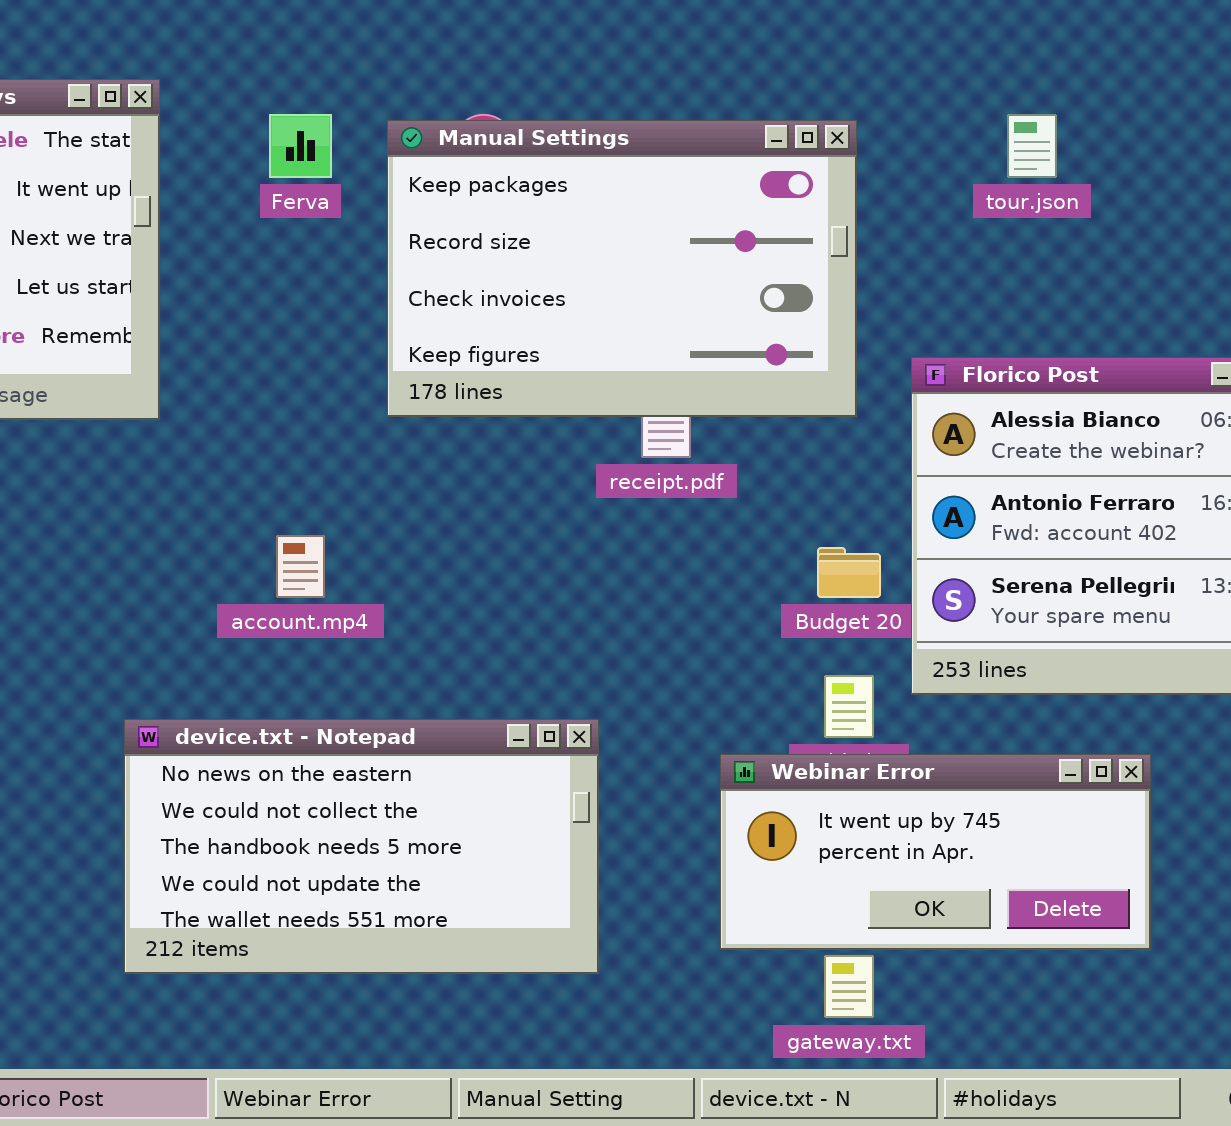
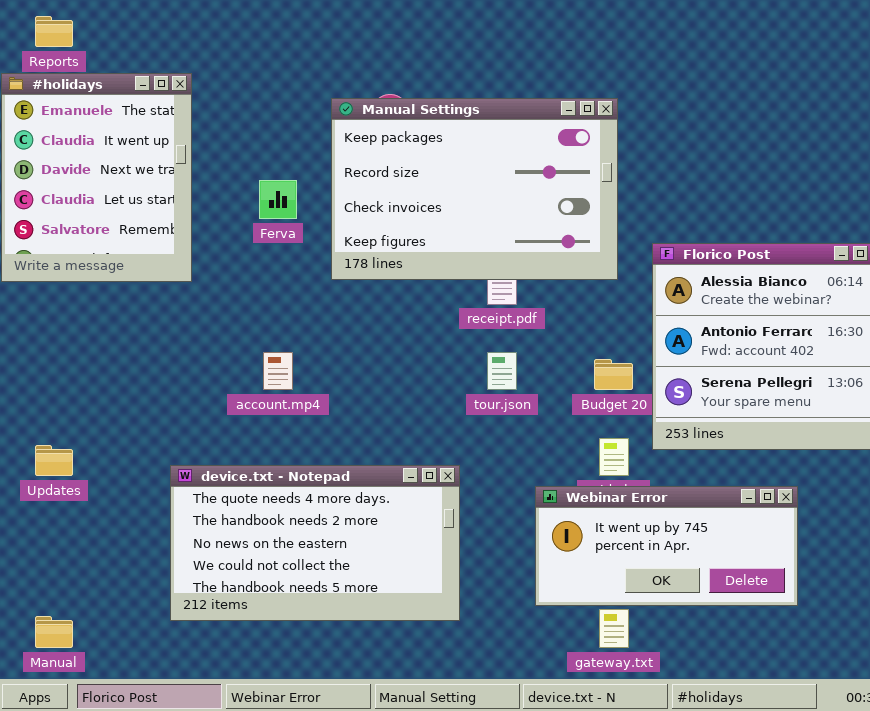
Ferva: [269,114,332,178] -> [259,180,297,219], moved
tour.json: [1007,114,1057,178] -> [487,352,517,390], moved
device.txt - Notepad: [124,719,599,974] -> [170,465,460,621], scrolled up 2 rows

